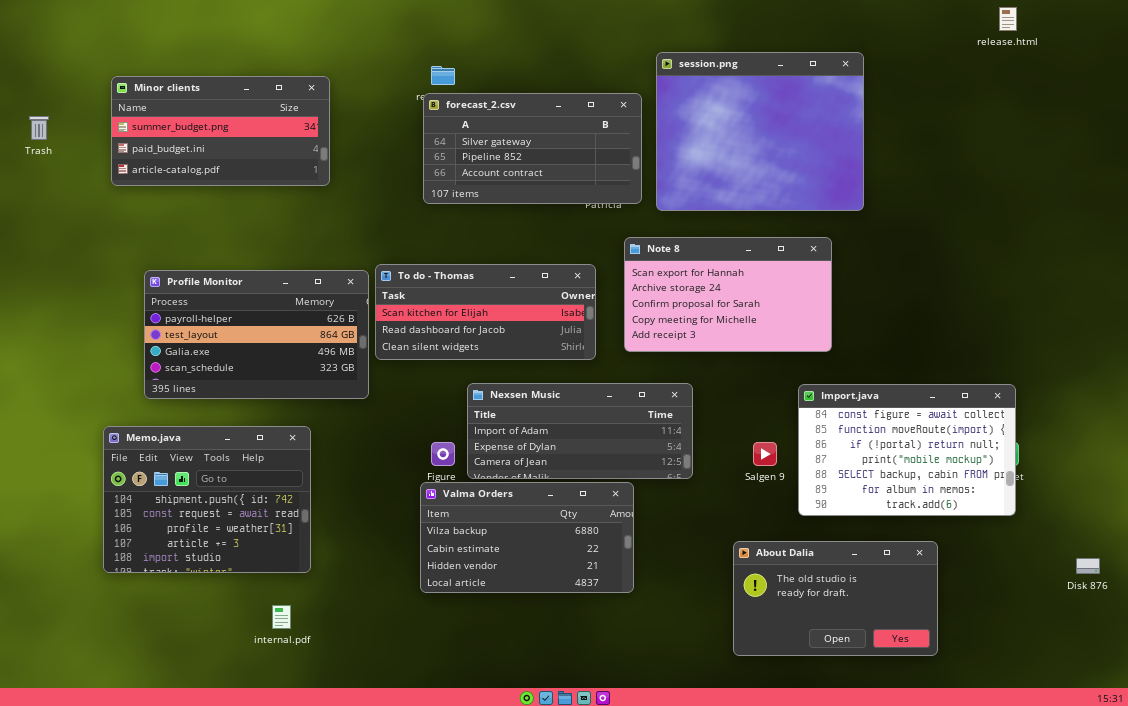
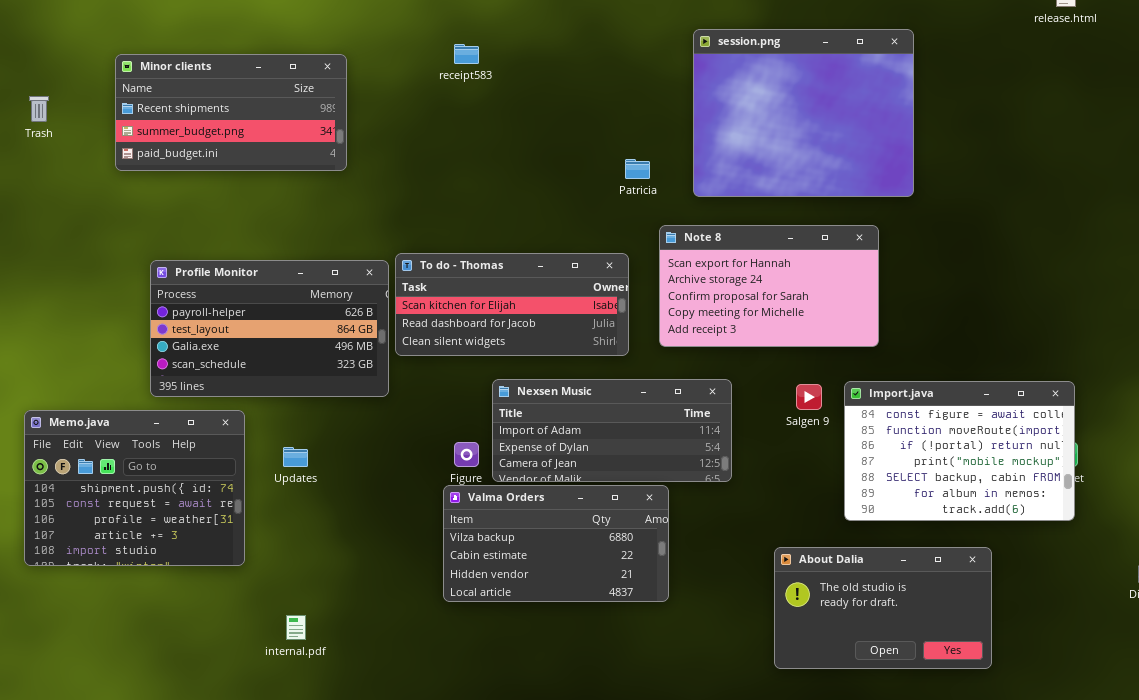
Minor clients: [111,76,330,186] -> [115,54,347,171], scrolled up 1 row
forecast_2.csv: [423,93,642,204] -> none, closed
Memo.java: [103,426,311,573] -> [24,410,245,566], moved
Salgen 9: [753,442,777,466] -> [796,384,822,410], moved

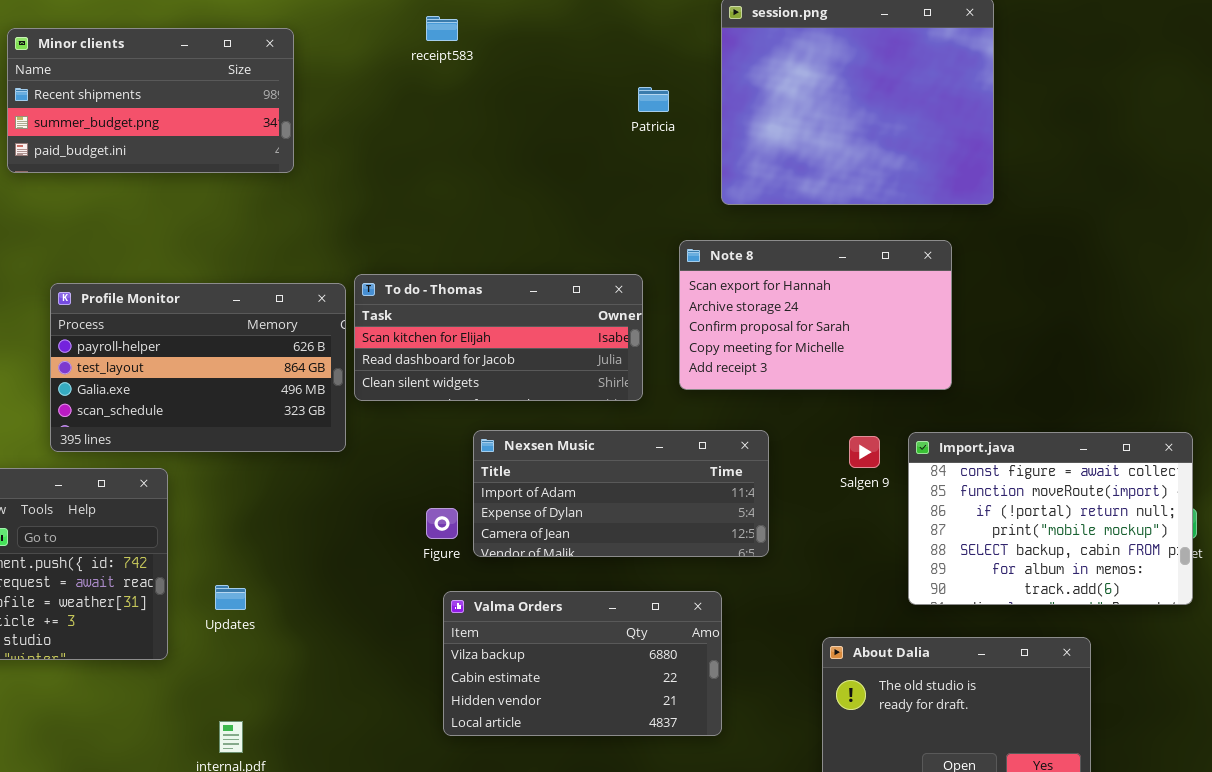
Patricia: [625,159,650,179] -> [638,87,669,112], moved
Updates: [283,447,308,467] -> [215,585,246,610], moved
Valma Orders: [443,485,669,602] -> [443,591,722,736], moved

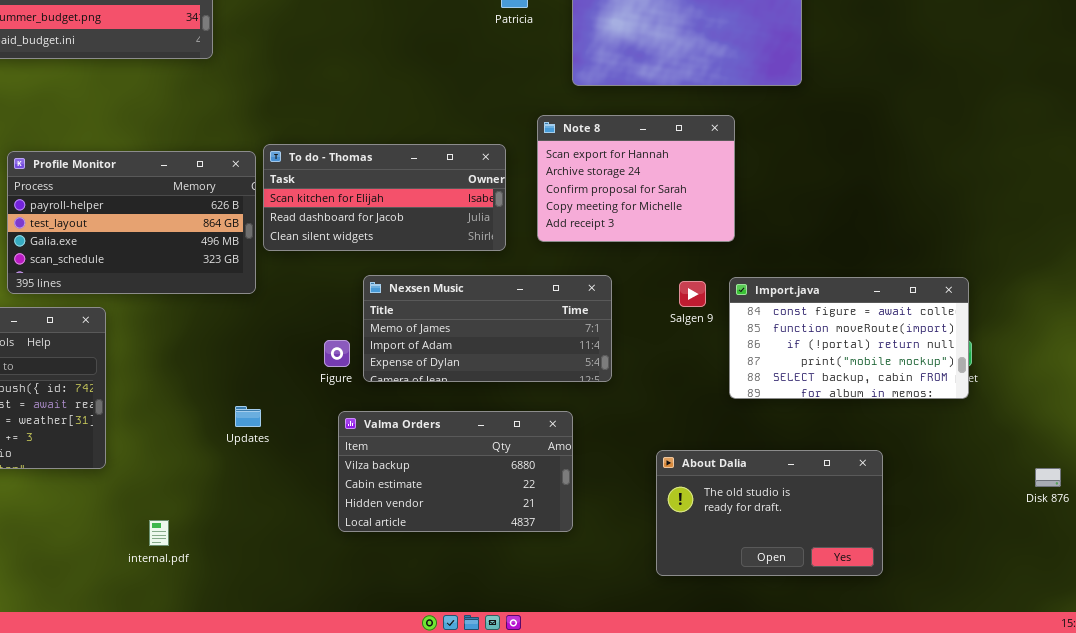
Note 8: [679,240,952,390] -> [537,115,735,242], resized
Nexsen Music: [473,430,769,557] -> [363,275,612,382], scrolled up 1 row
Import.java: [908,432,1193,605] -> [729,277,969,399], resized
Updates: [215,585,246,610] -> [235,406,261,427], moved

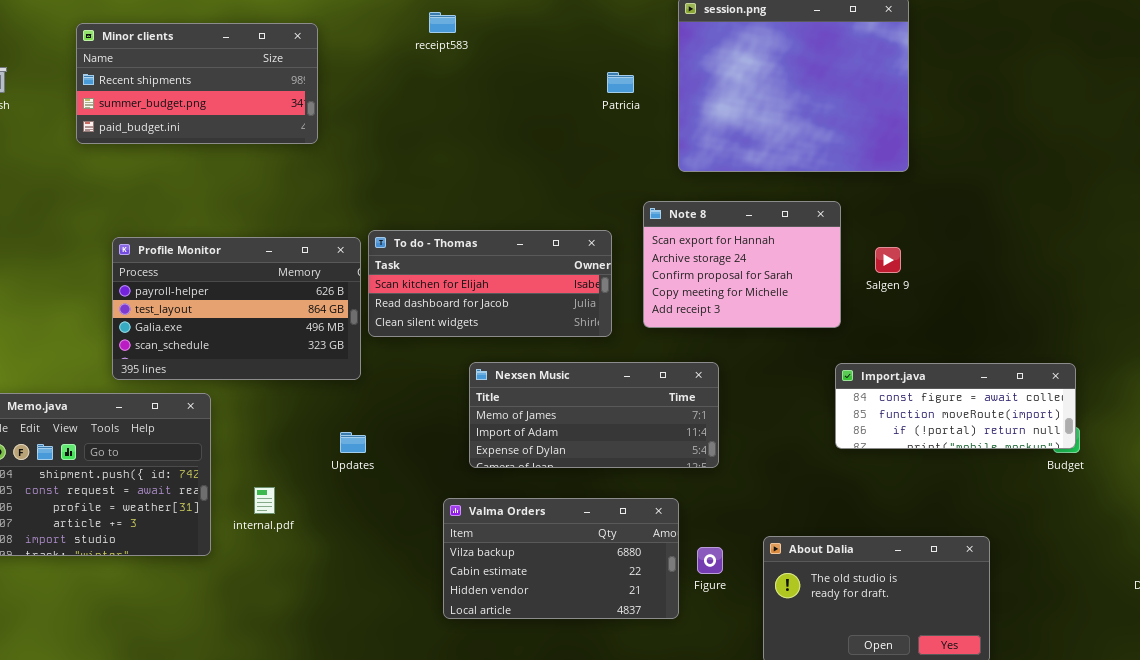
Import.java: [729,277,969,399] -> [835,363,1076,449], resized
Salgen 9: [679,281,706,307] -> [875,247,901,273], moved
Figure: [324,340,350,367] -> [697,547,723,574], moved
Updates: [235,406,261,427] -> [340,432,366,453], moved
internal.pdf: [149,520,169,546] -> [254,487,275,514], moved

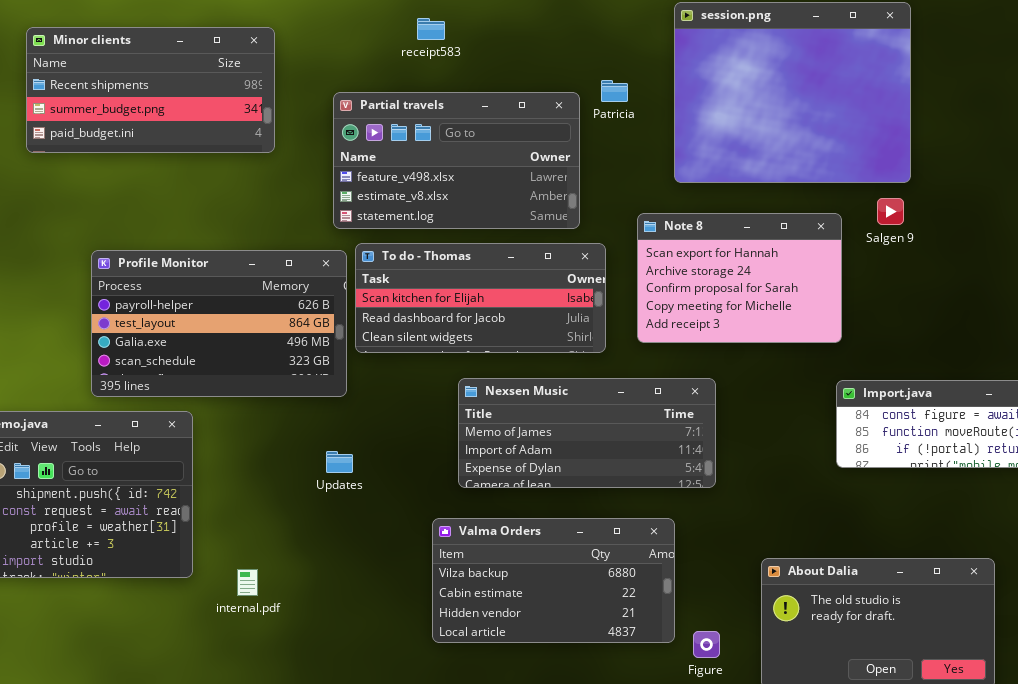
Minor clients: [76,23,318,144] -> [26,27,275,153], moved
Partial travels: none -> [333,92,580,229], opened
Salgen 9: [875,247,901,273] -> [877,198,904,225], moved
internal.pdf: [254,487,275,514] -> [237,569,258,596], moved
Figure: [697,547,723,574] -> [693,631,720,658], moved

